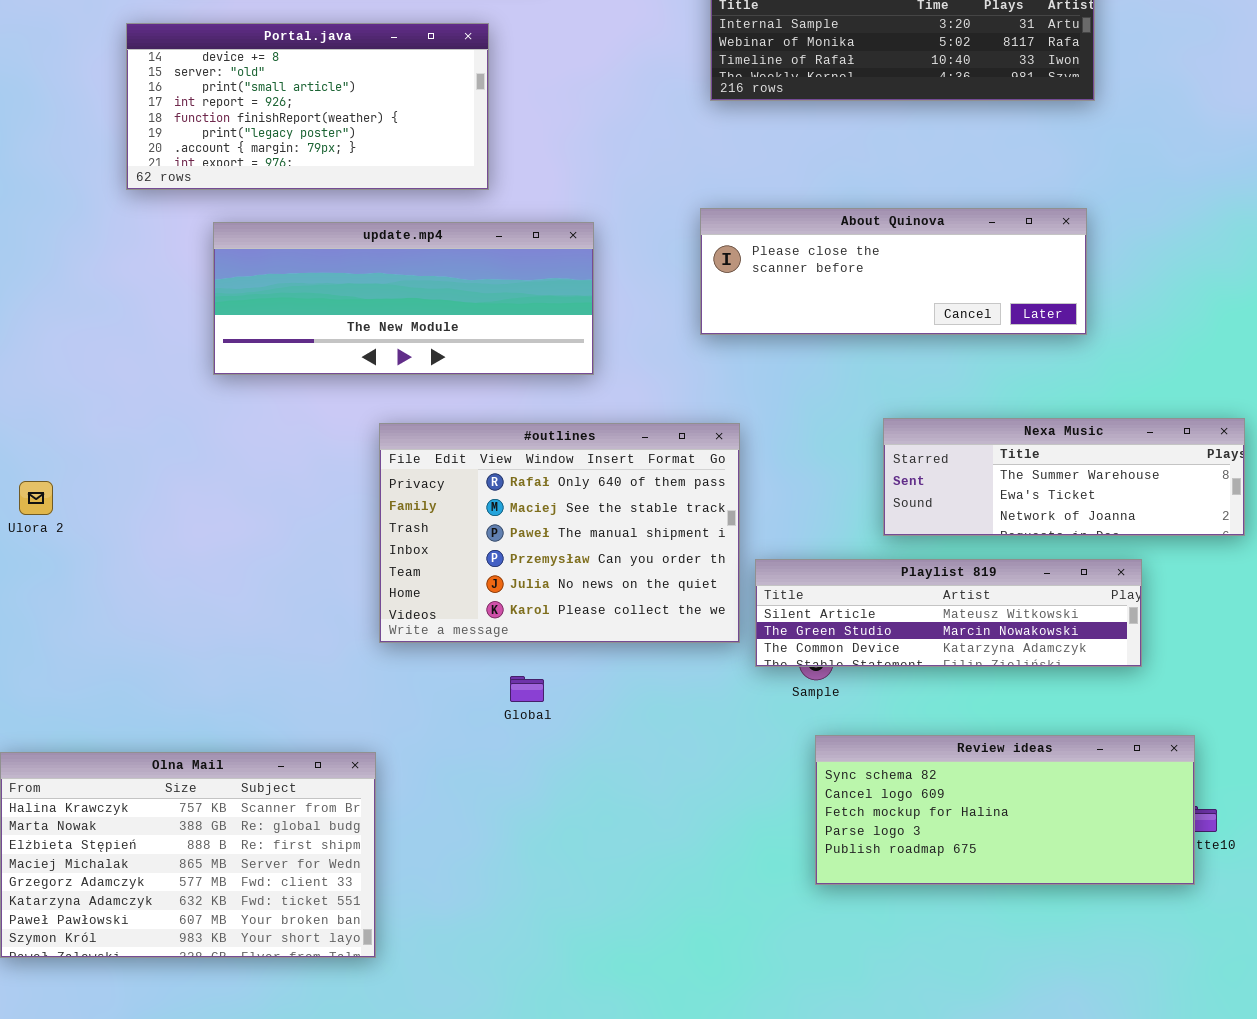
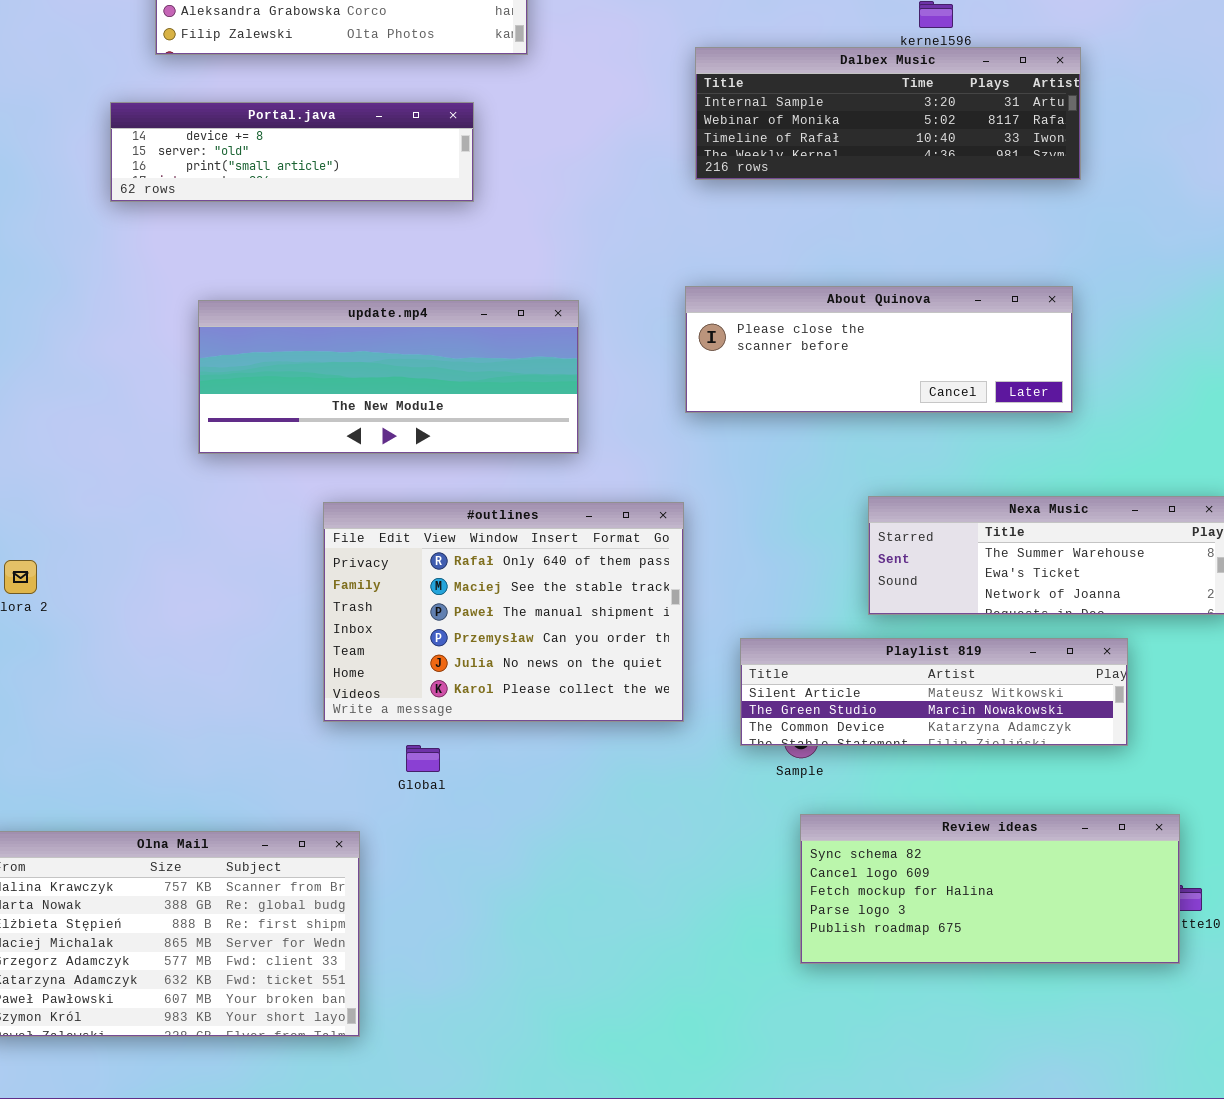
Portal.java: [126,23,489,190] -> [110,102,474,202], resized
#outlines: [379,423,740,643] -> [323,502,684,722], moved
Global: [510,676,544,702] -> [406,745,440,772], moved

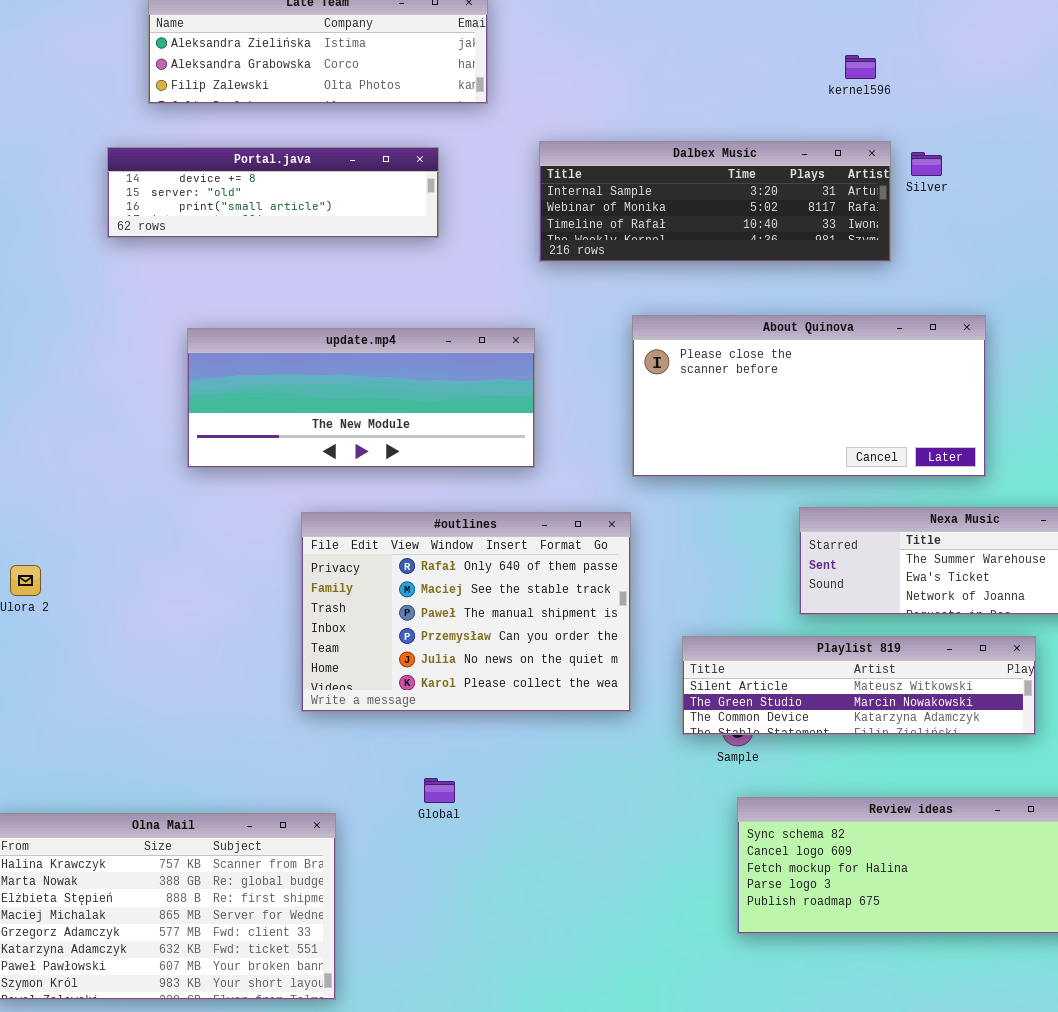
Dalbex Music: [695,47,1081,180] -> [539,141,891,262], moved
About Quinova: [685,286,1073,413] -> [632,315,986,477], resized
Global: [406,745,440,772] -> [424,778,455,803], moved

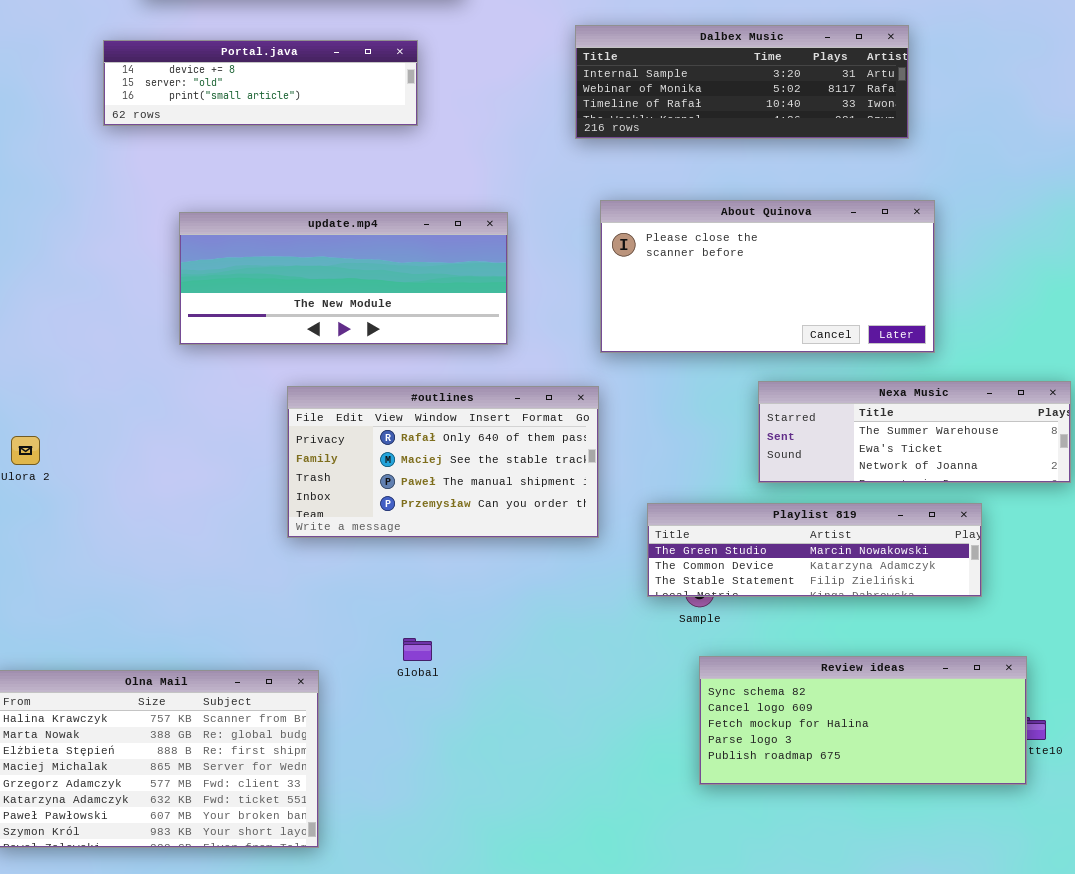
Dalbex Music: [539,141,891,262] -> [575,25,909,139], moved
#outlines: [301,512,631,712] -> [287,386,599,538], resized
Playlist 819: [682,636,1036,735] -> [647,503,982,597], scrolled down 1 row

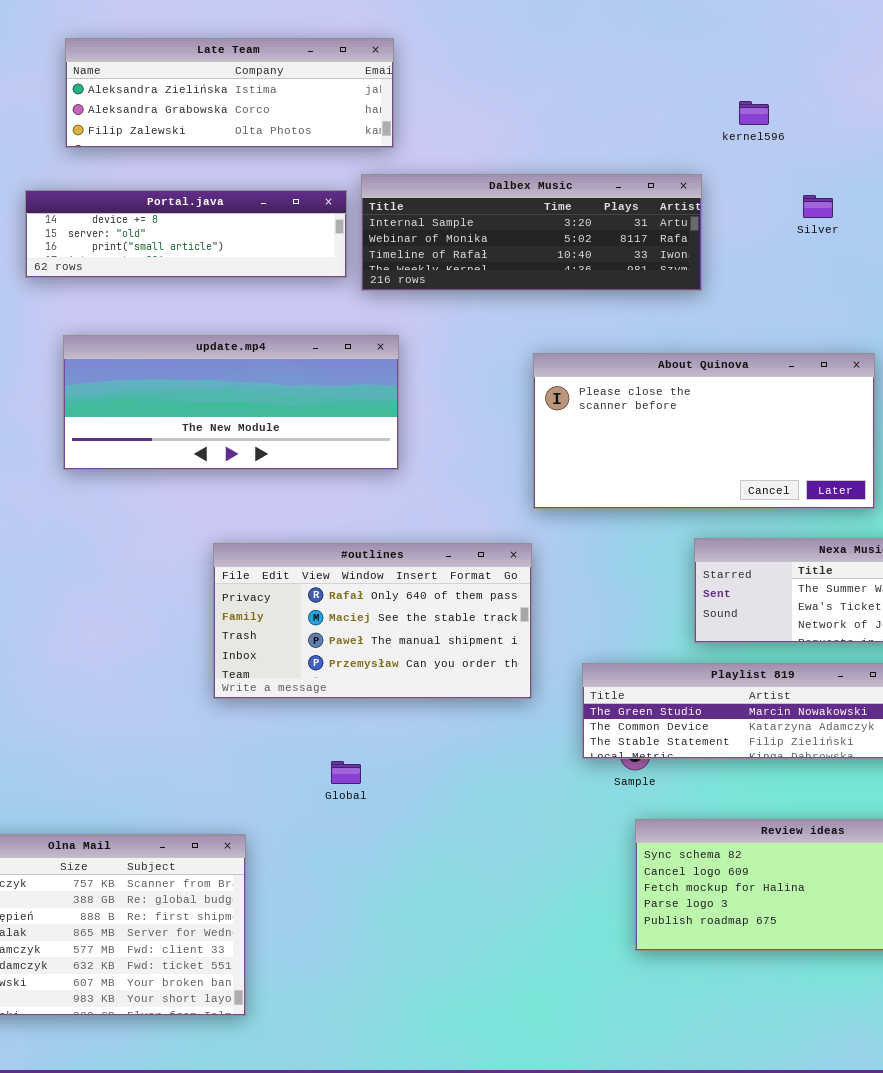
Dalbex Music: [575,25,909,139] -> [361,174,702,291], moved
update.mp4: [179,212,508,345] -> [63,335,399,470], moved
Global: [403,638,432,661] -> [331,761,361,784], moved

